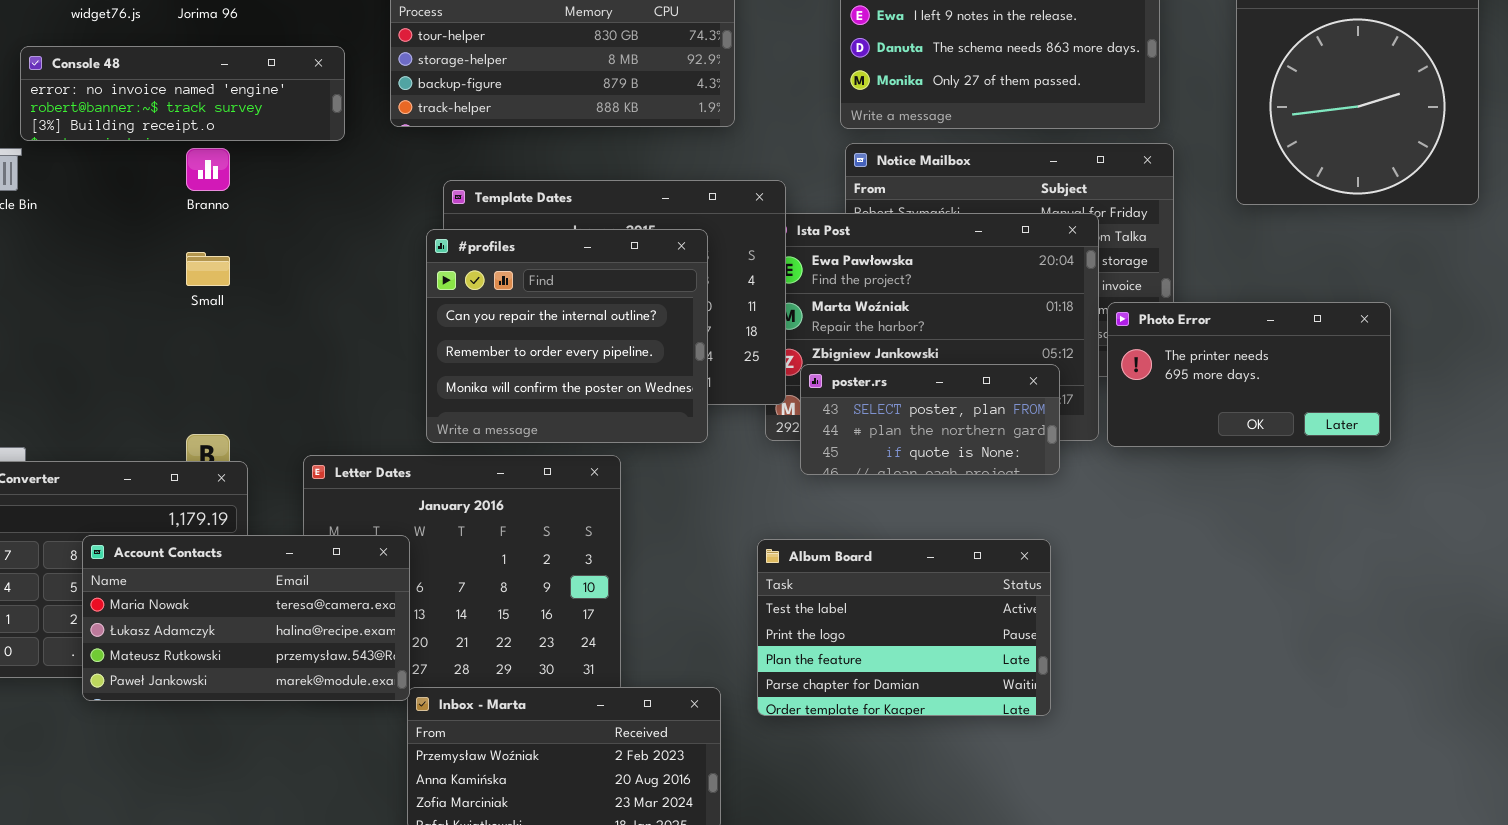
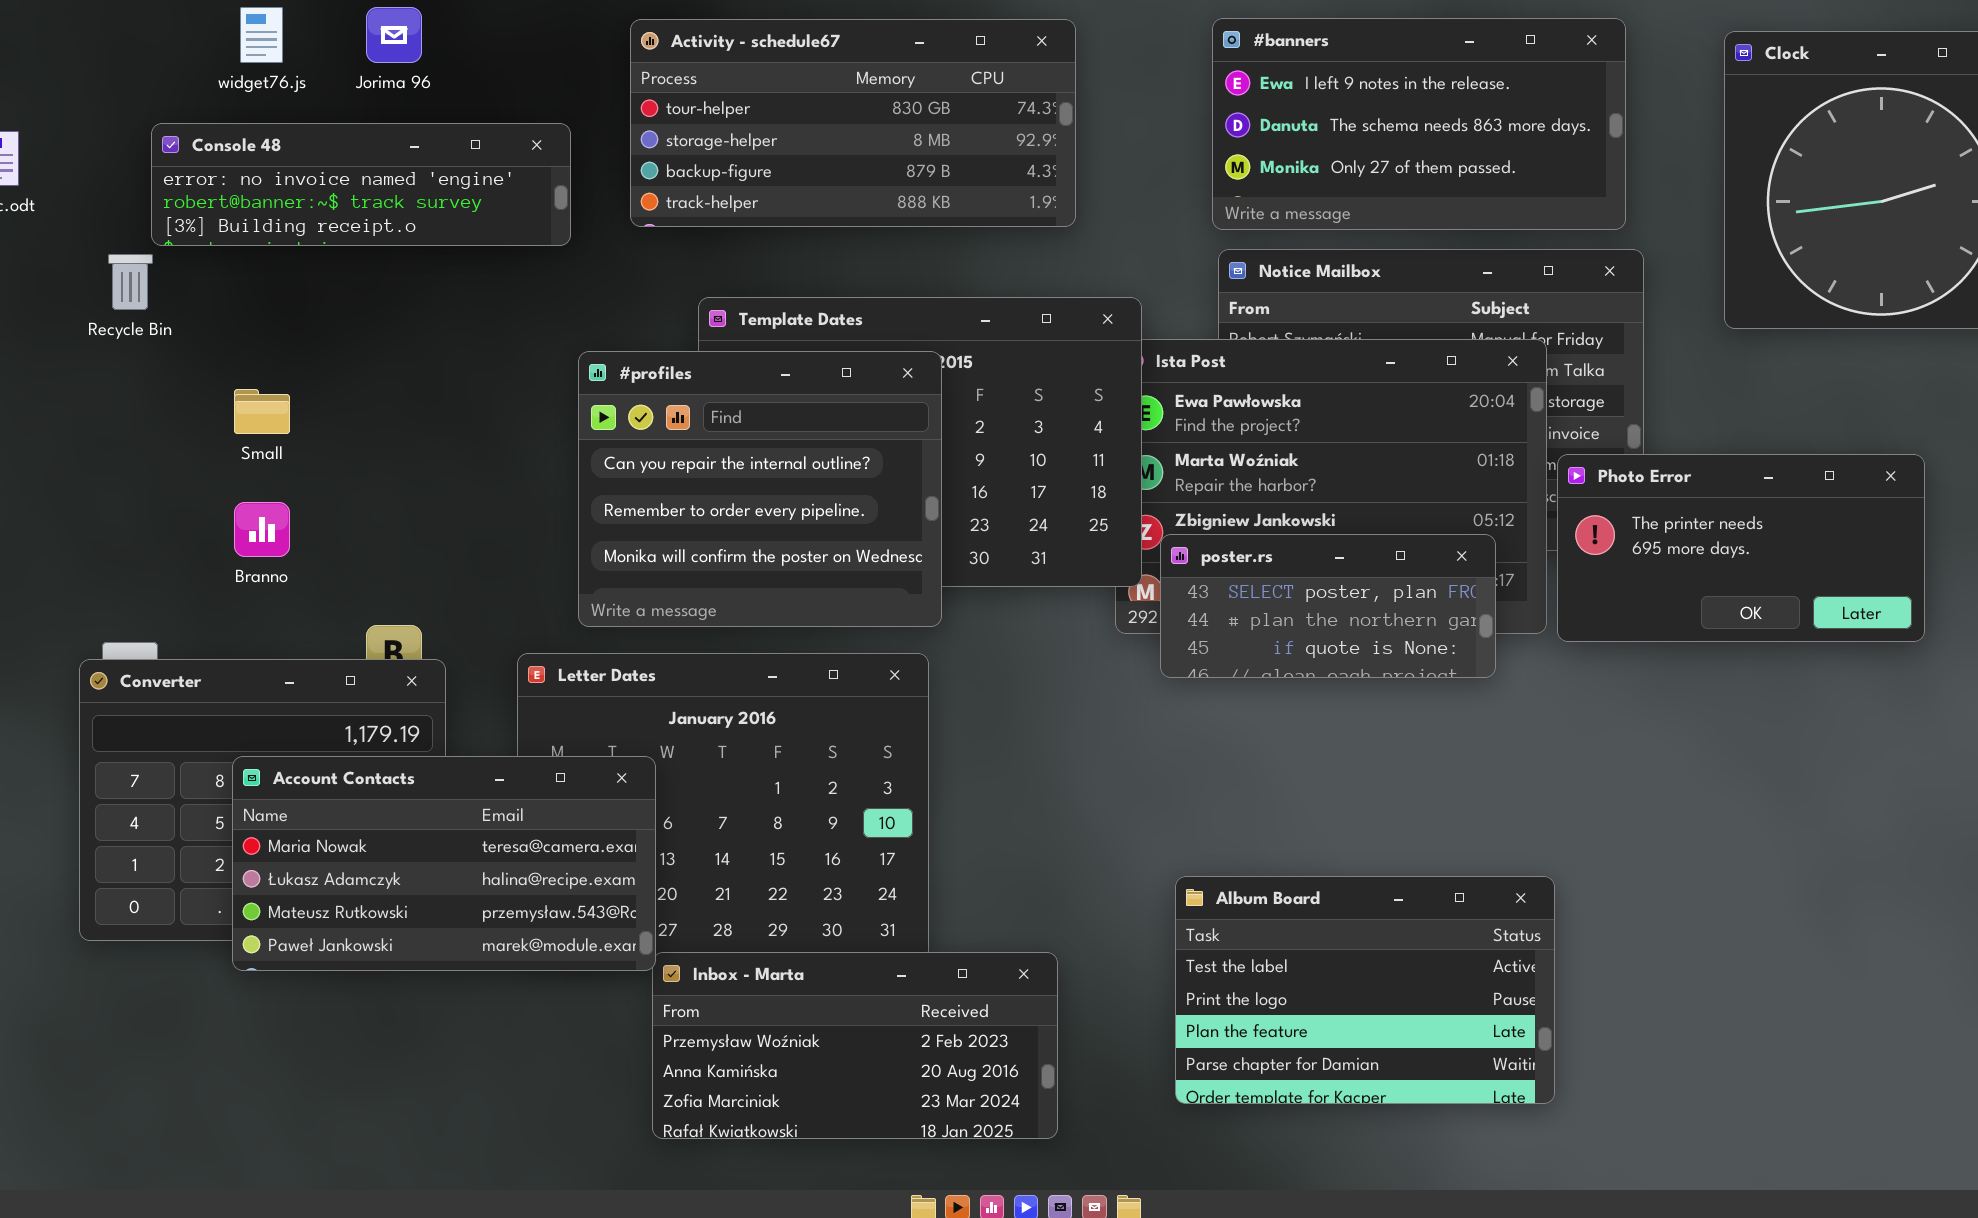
Branno: [186,148,230,191] -> [234,502,290,557], moved
#profiles: [426,229,708,443] -> [578,351,942,627], moved
Small: [186,252,230,286] -> [234,389,290,434], moved
Album Board: [757,539,1051,716] -> [1175,876,1555,1104], moved

